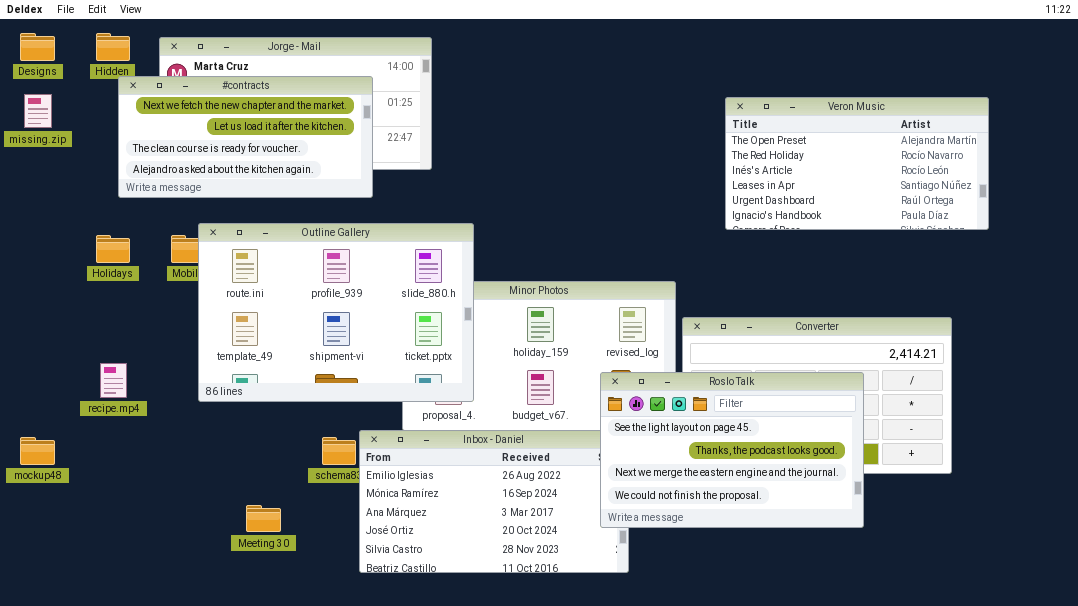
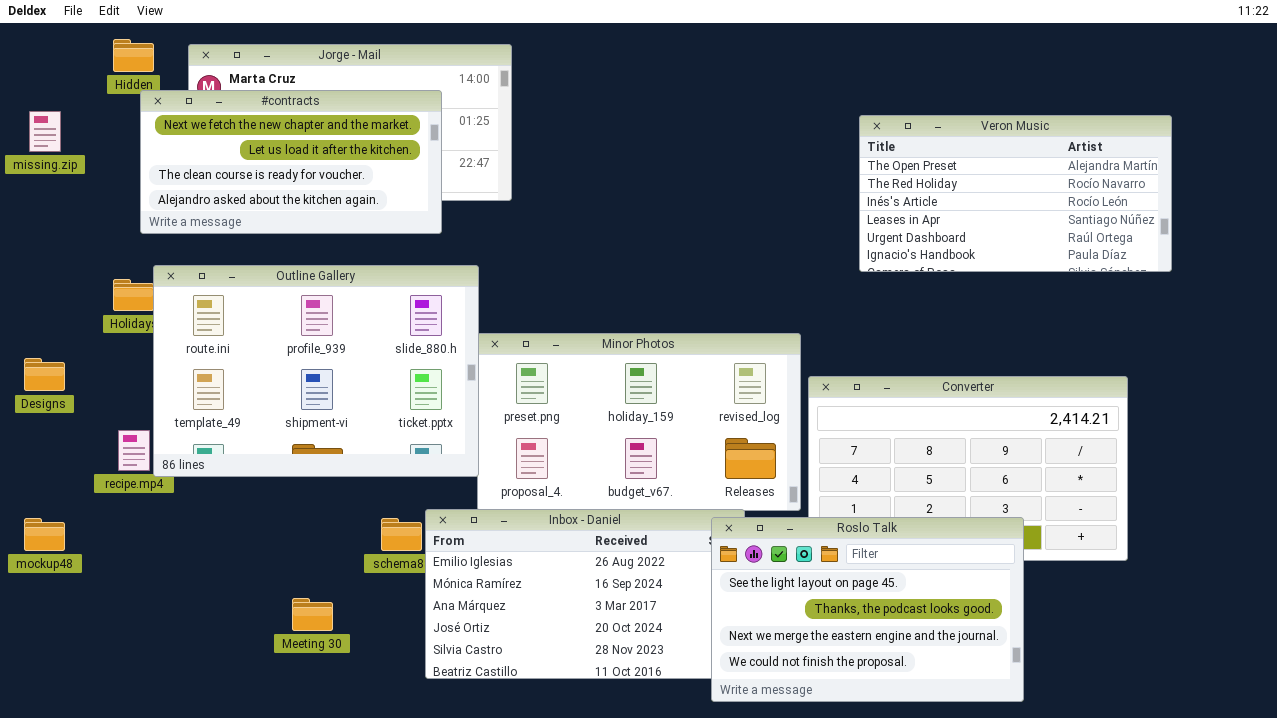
Designs: [20,33,55,61] -> [24,358,65,391], moved
Outline Gallery: [198,223,474,402] -> [153,265,479,477], moved
Roslo Talk: [600,372,864,528] -> [711,517,1024,702], moved

